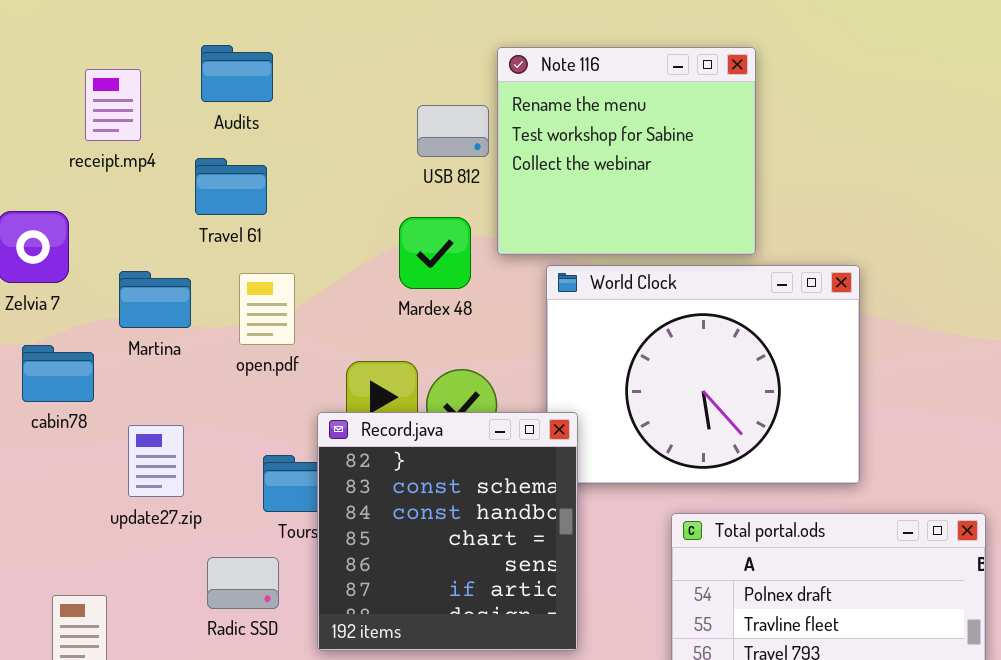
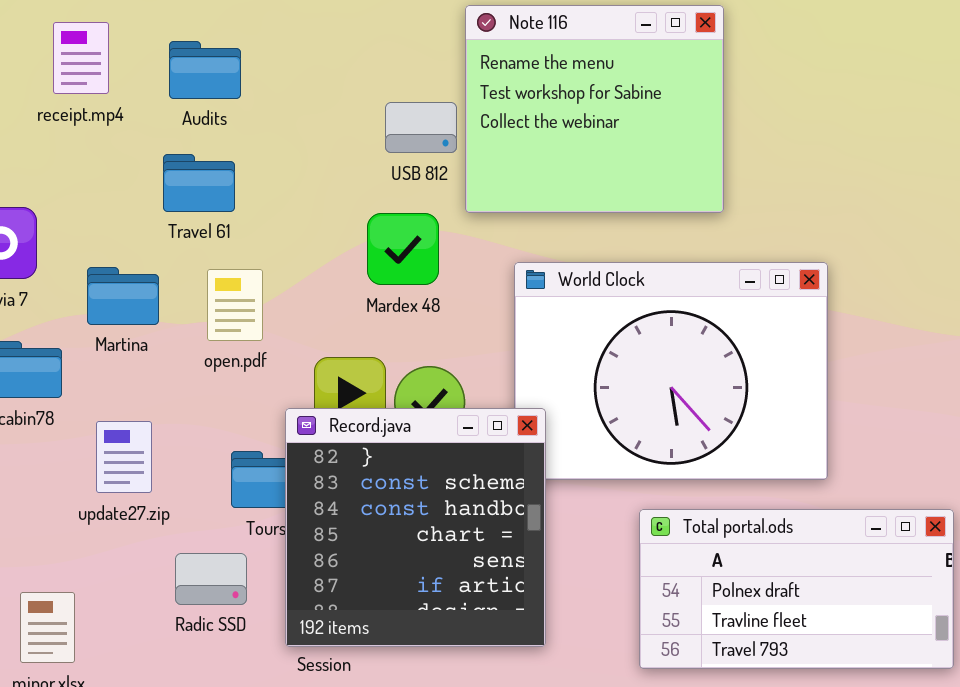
Note 116: [497,47,756,255] -> [465,5,724,213], moved
receipt.mp4: [85,69,141,141] -> [53,22,109,94], moved

